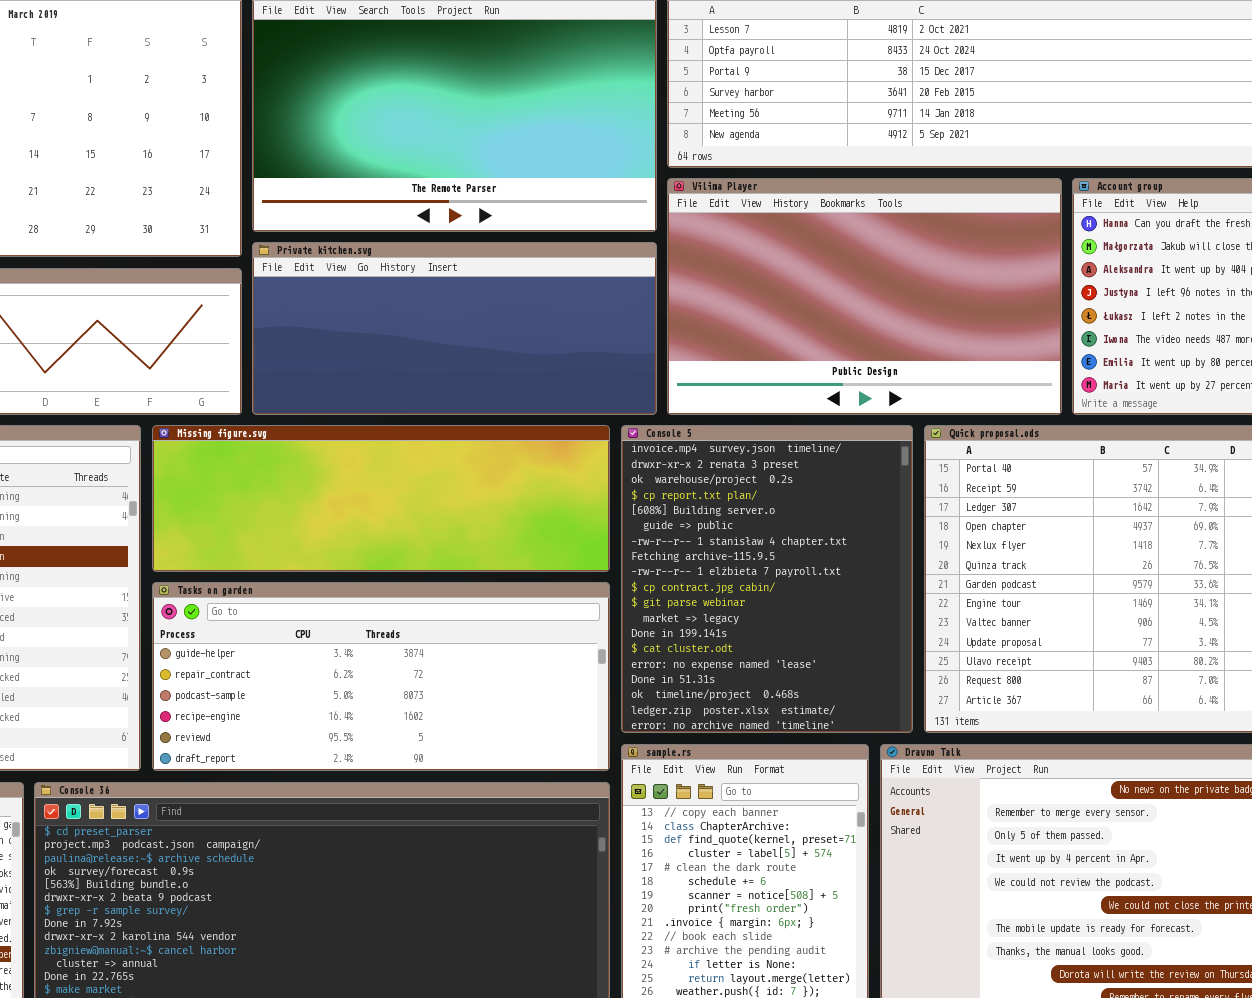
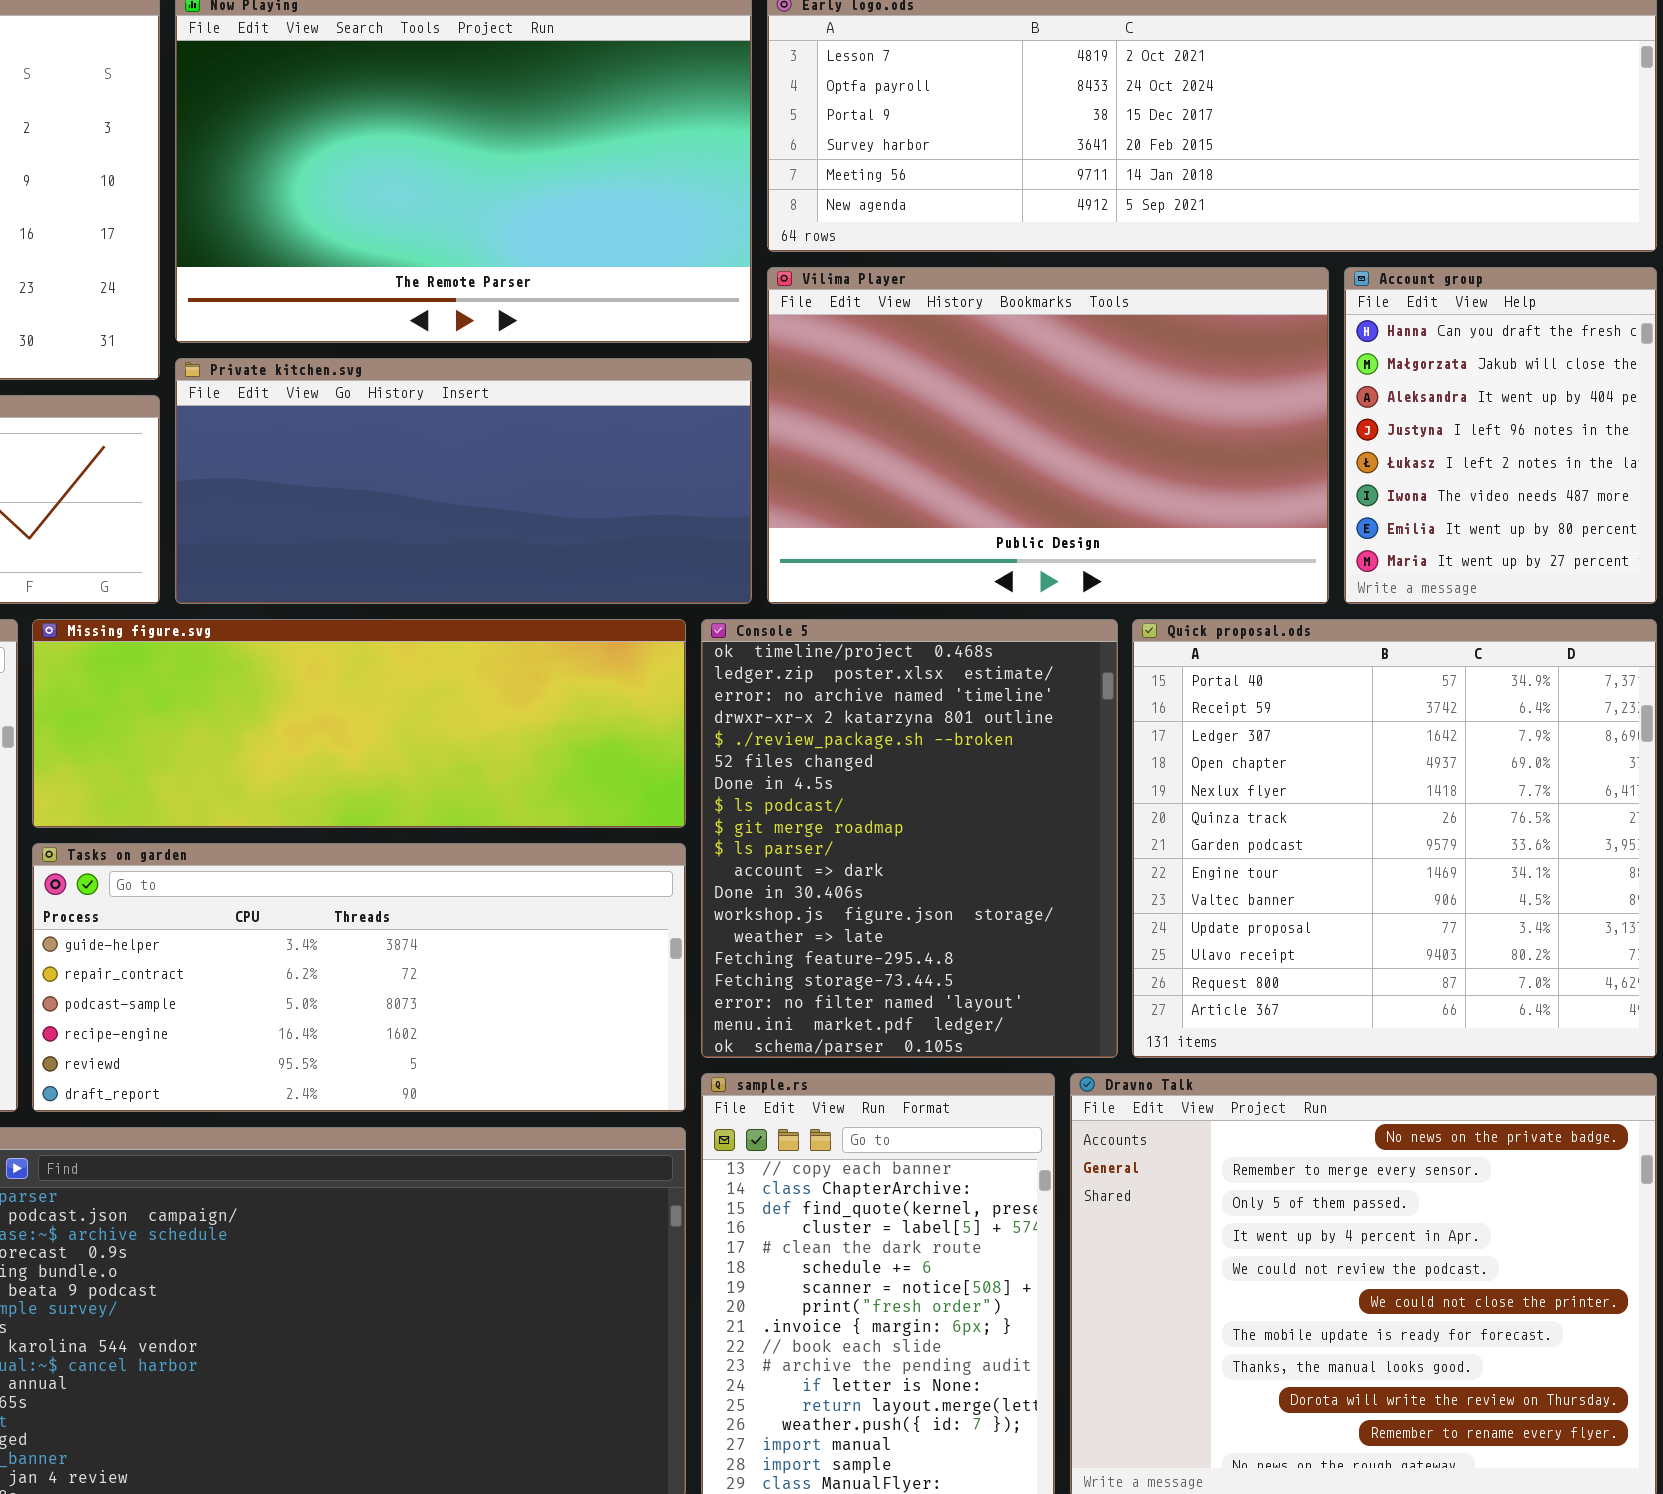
Console 5: [621,425,913,733] -> [701,619,1118,1058], scrolled down 16 rows

